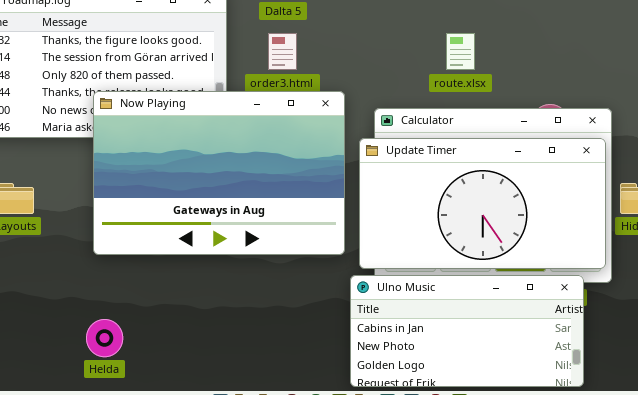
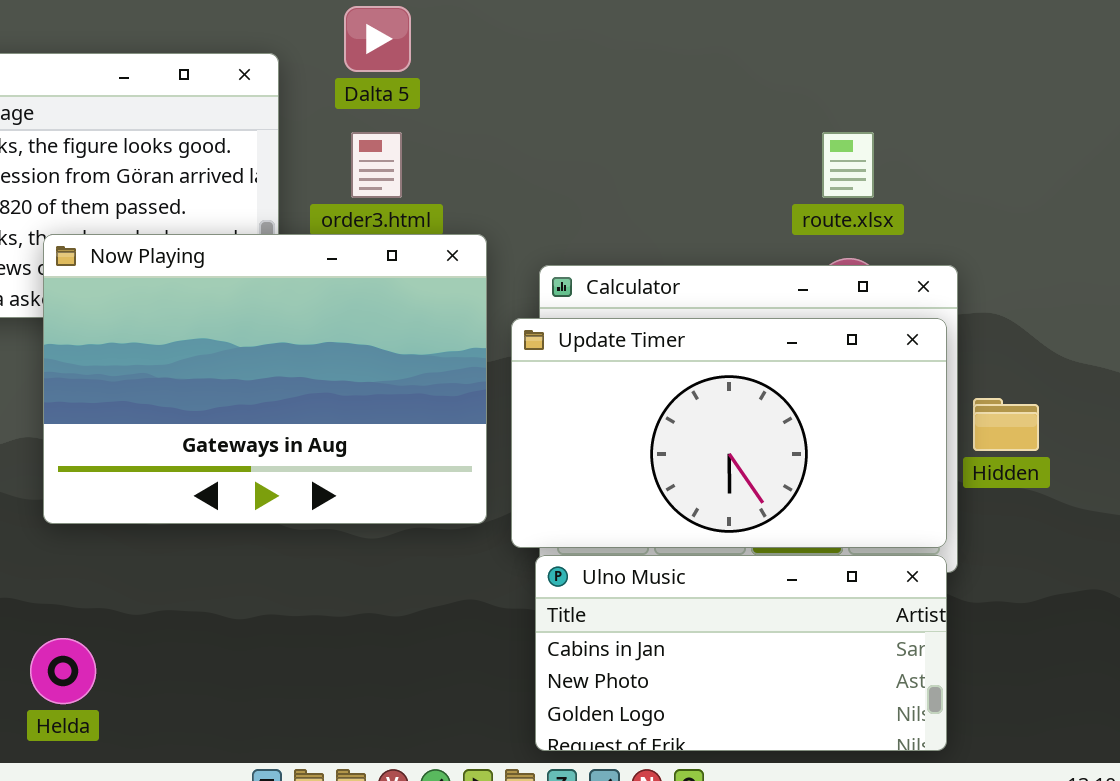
route.xlsx: [446,33,475,70] -> [822,132,874,198], moved
Ulno Music: [350,275,584,387] -> [535,555,947,751], moved

